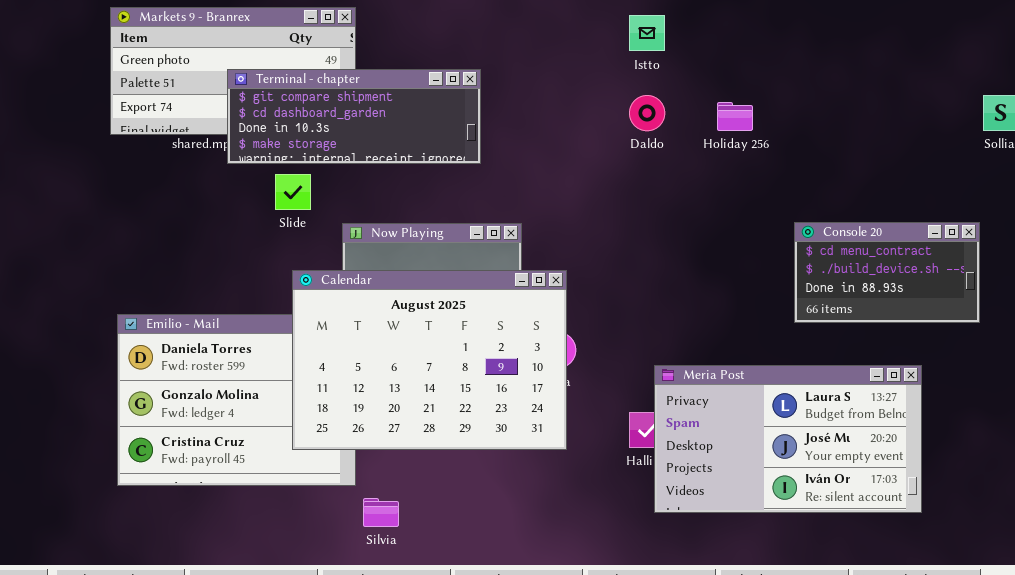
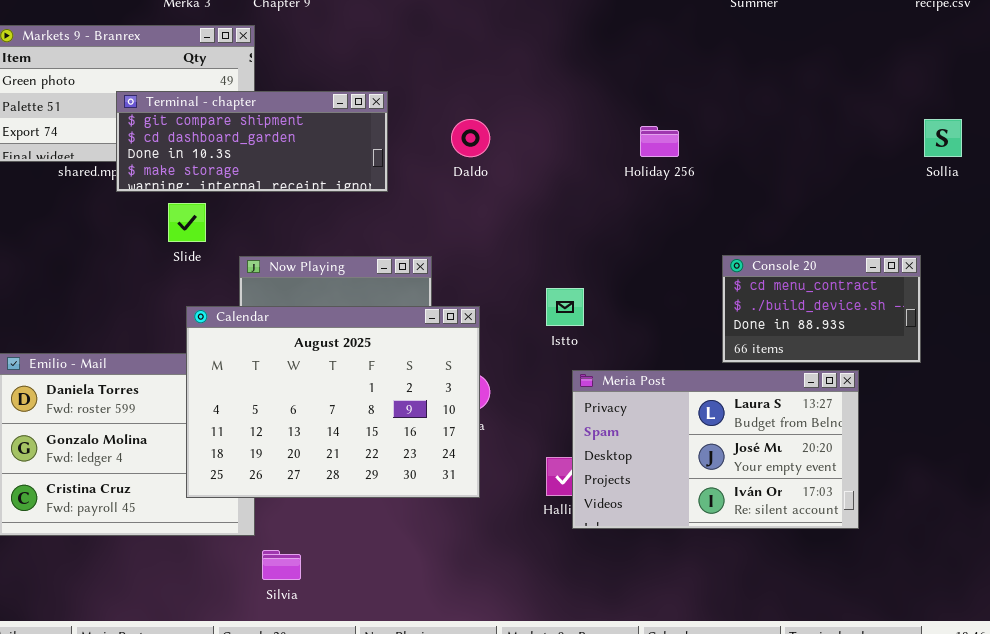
Istto: [629,15,665,51] -> [546,288,584,326], moved
Daldo: [629,95,665,131] -> [451,119,490,157], moved
Meria Post: [654,365,922,513] -> [572,370,859,529], moved

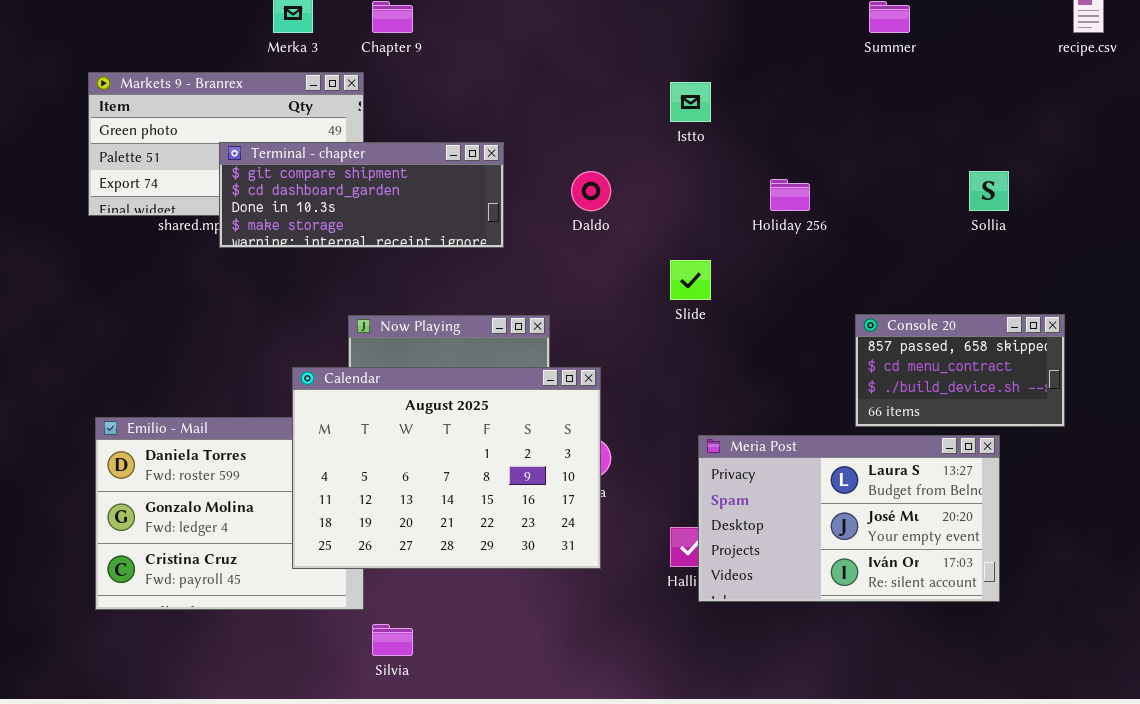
Sollia: [924,119,962,157] -> [969,171,1009,211], moved
Slide: [168,203,206,242] -> [670,260,711,300], moved
Console 20: [722,255,921,363] -> [855,314,1065,427], scrolled up 1 row
Istto: [546,288,584,326] -> [670,82,711,122], moved

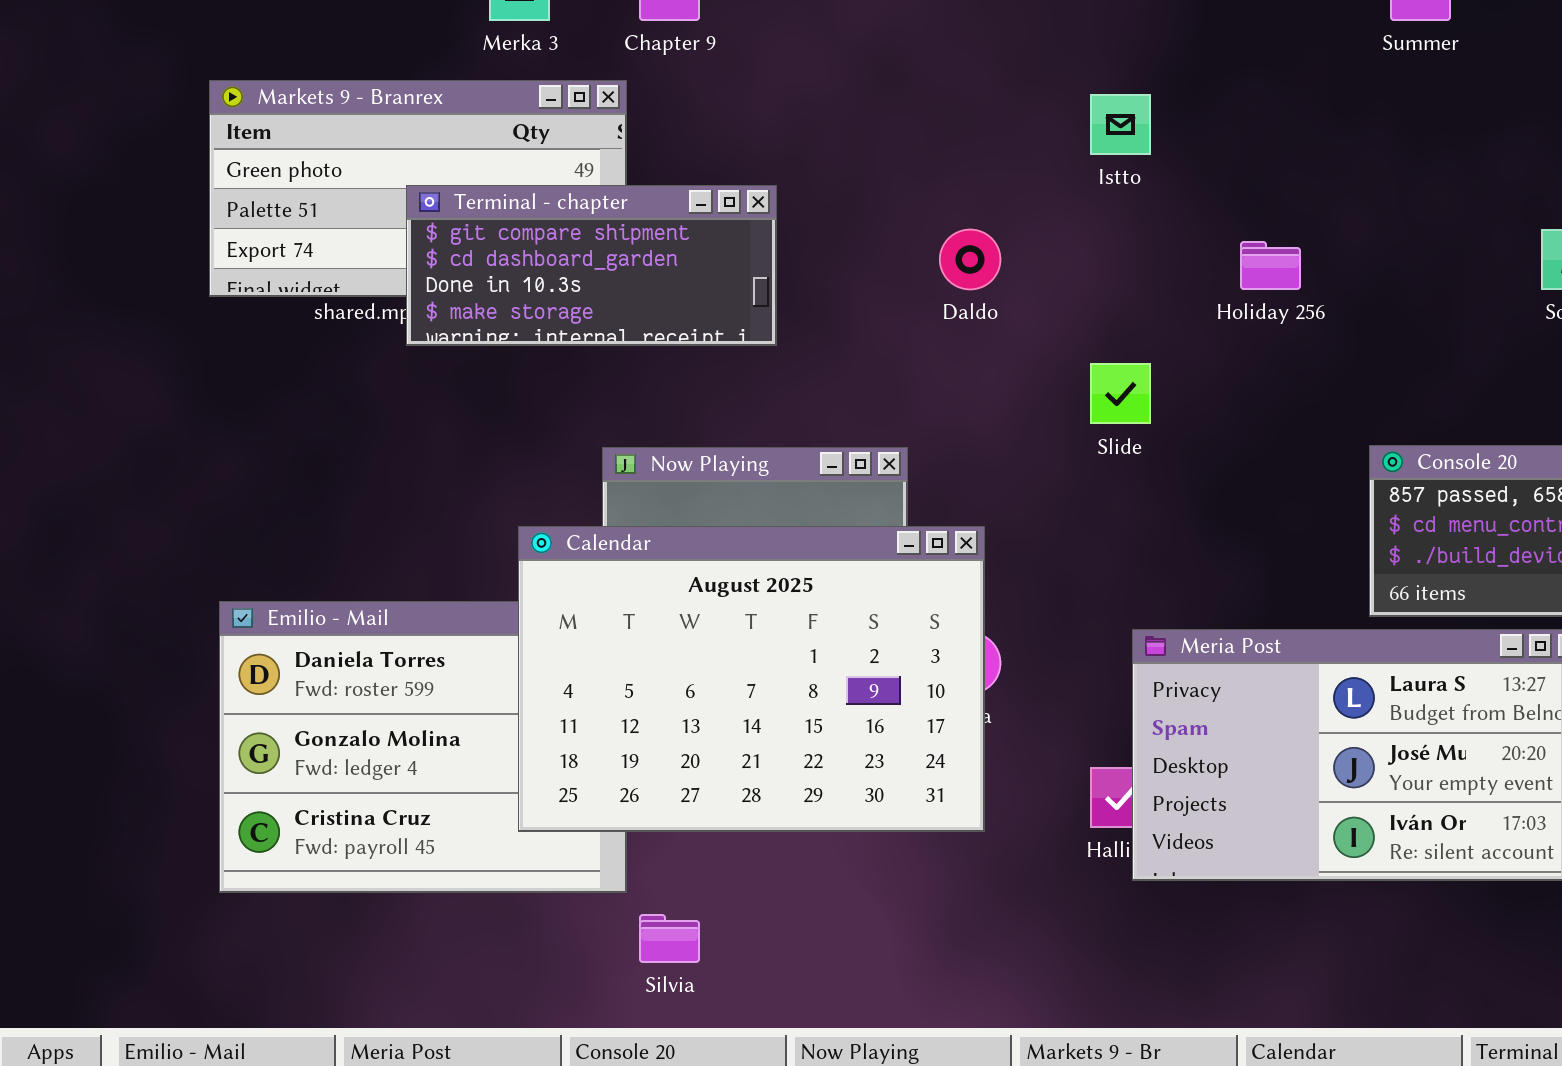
Terminal - chapter: [219,142,504,248] -> [406,185,777,346], resized

